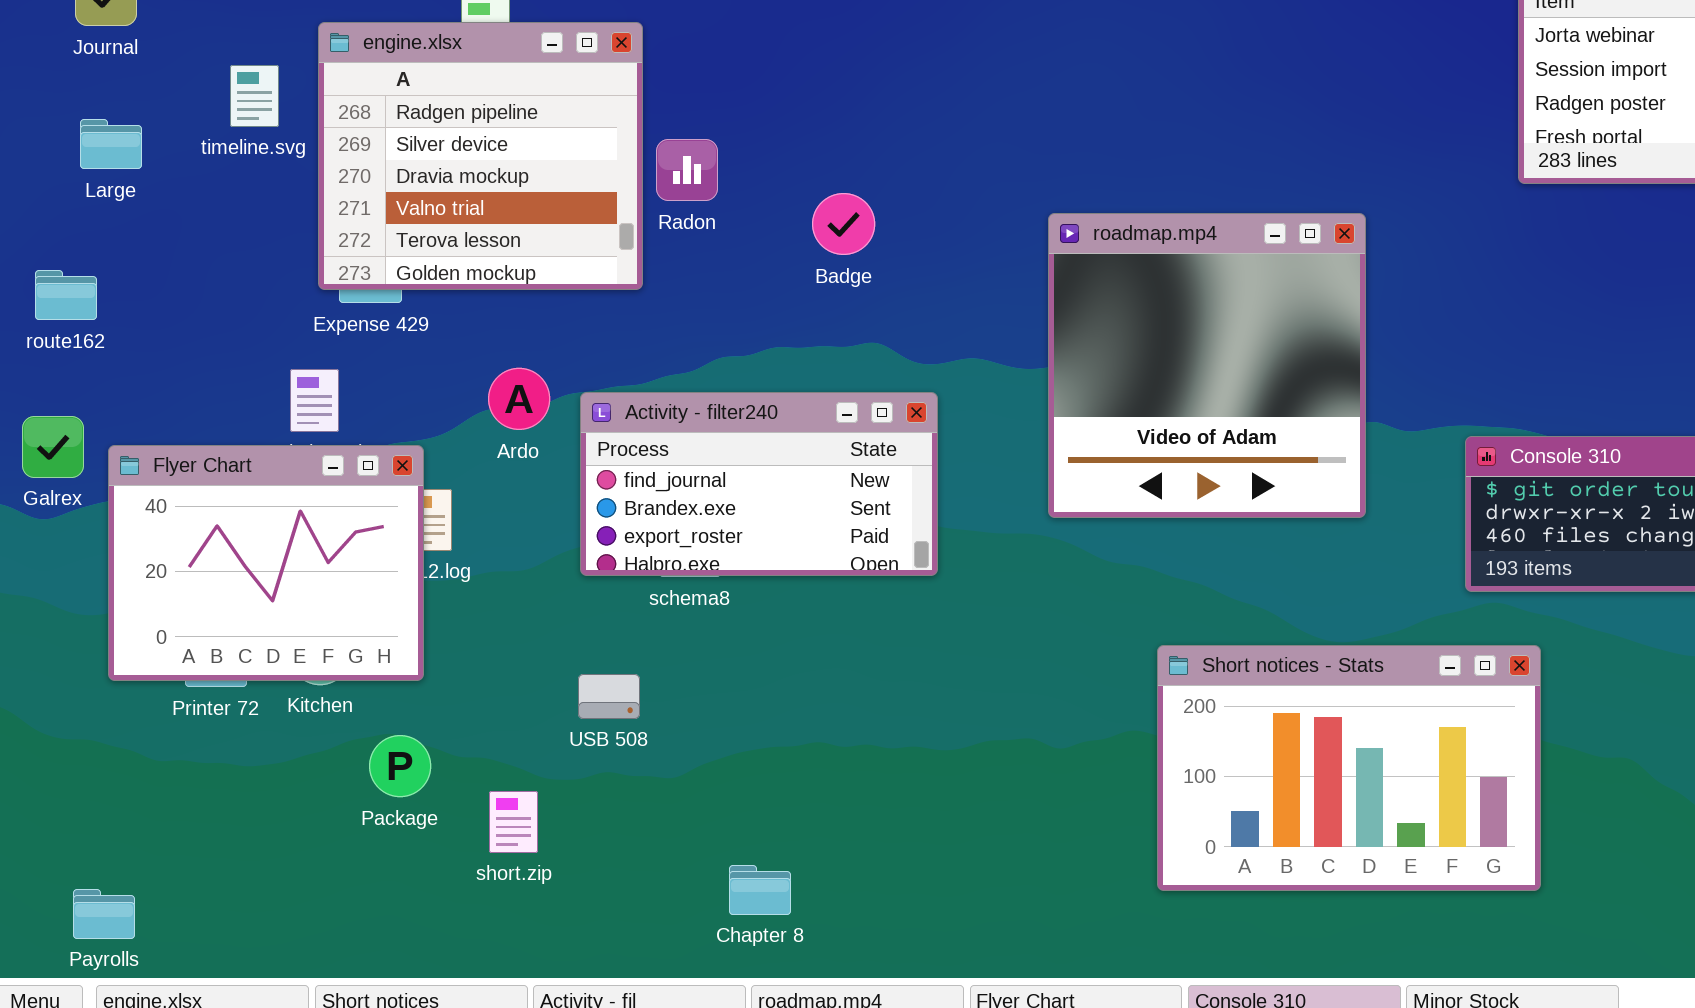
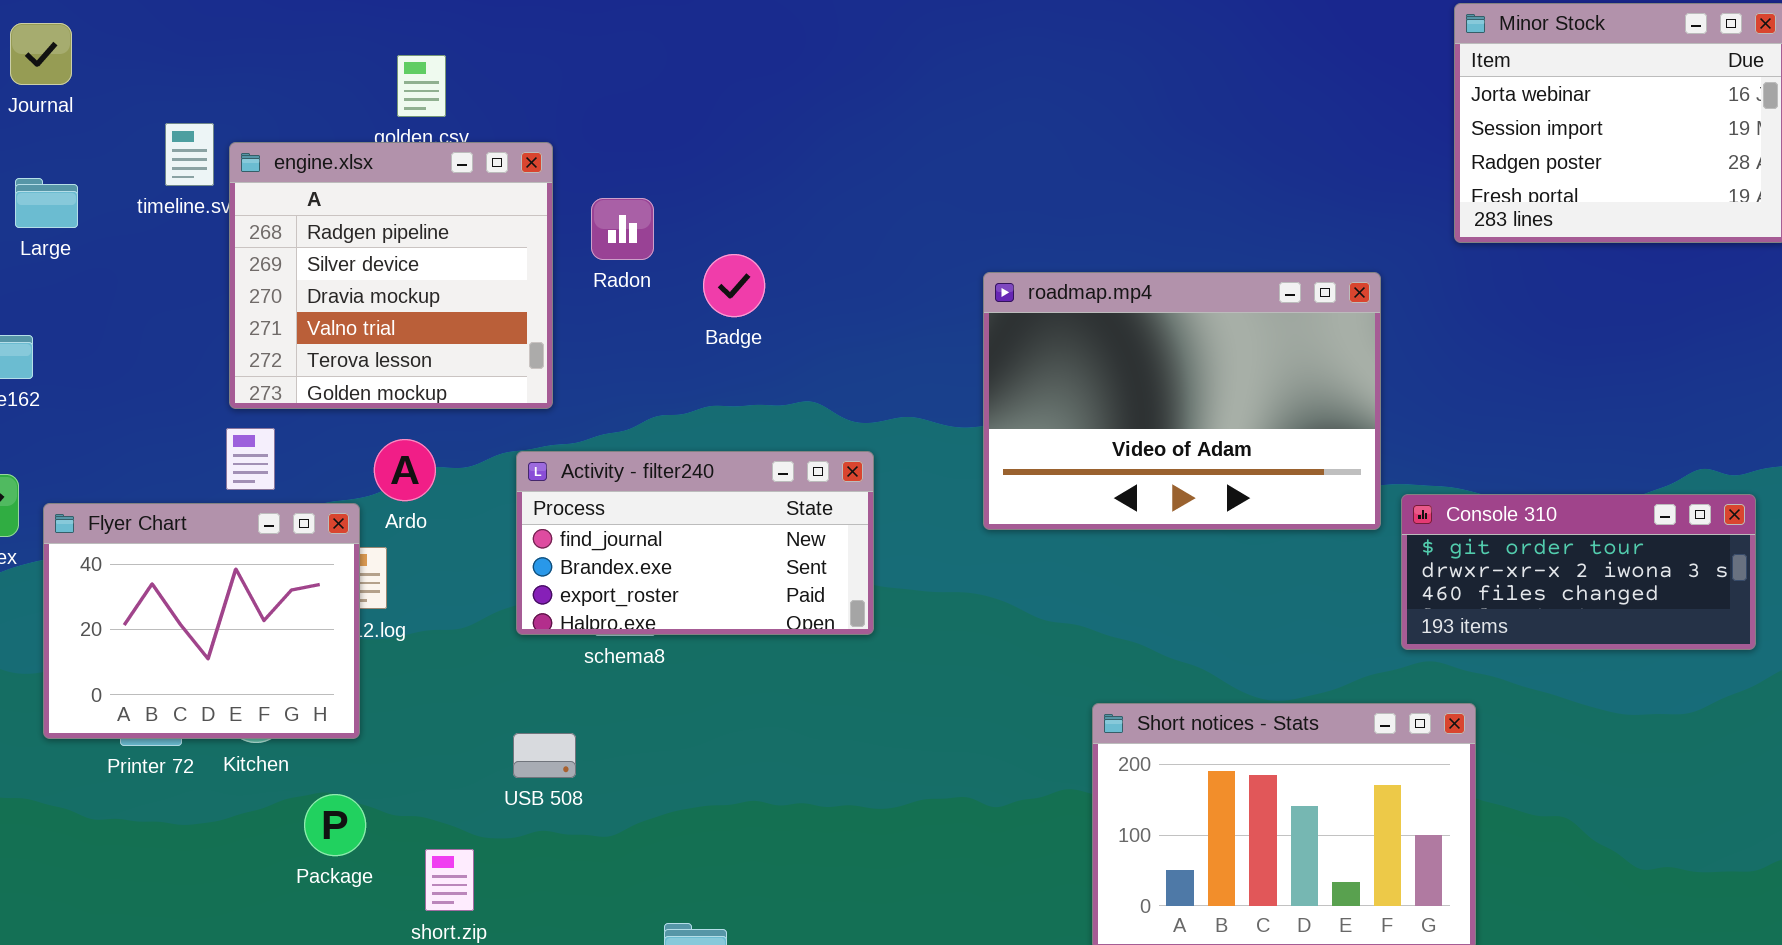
engine.xlsx: [318,22,643,290] -> [229,142,553,409], moved
Badge: [812,193,875,255] -> [703,254,765,317], moved
roadmap.mp4: [1048,213,1366,518] -> [983,272,1381,530], resized
Ardo: [488,368,550,430] -> [374,439,436,501], moved

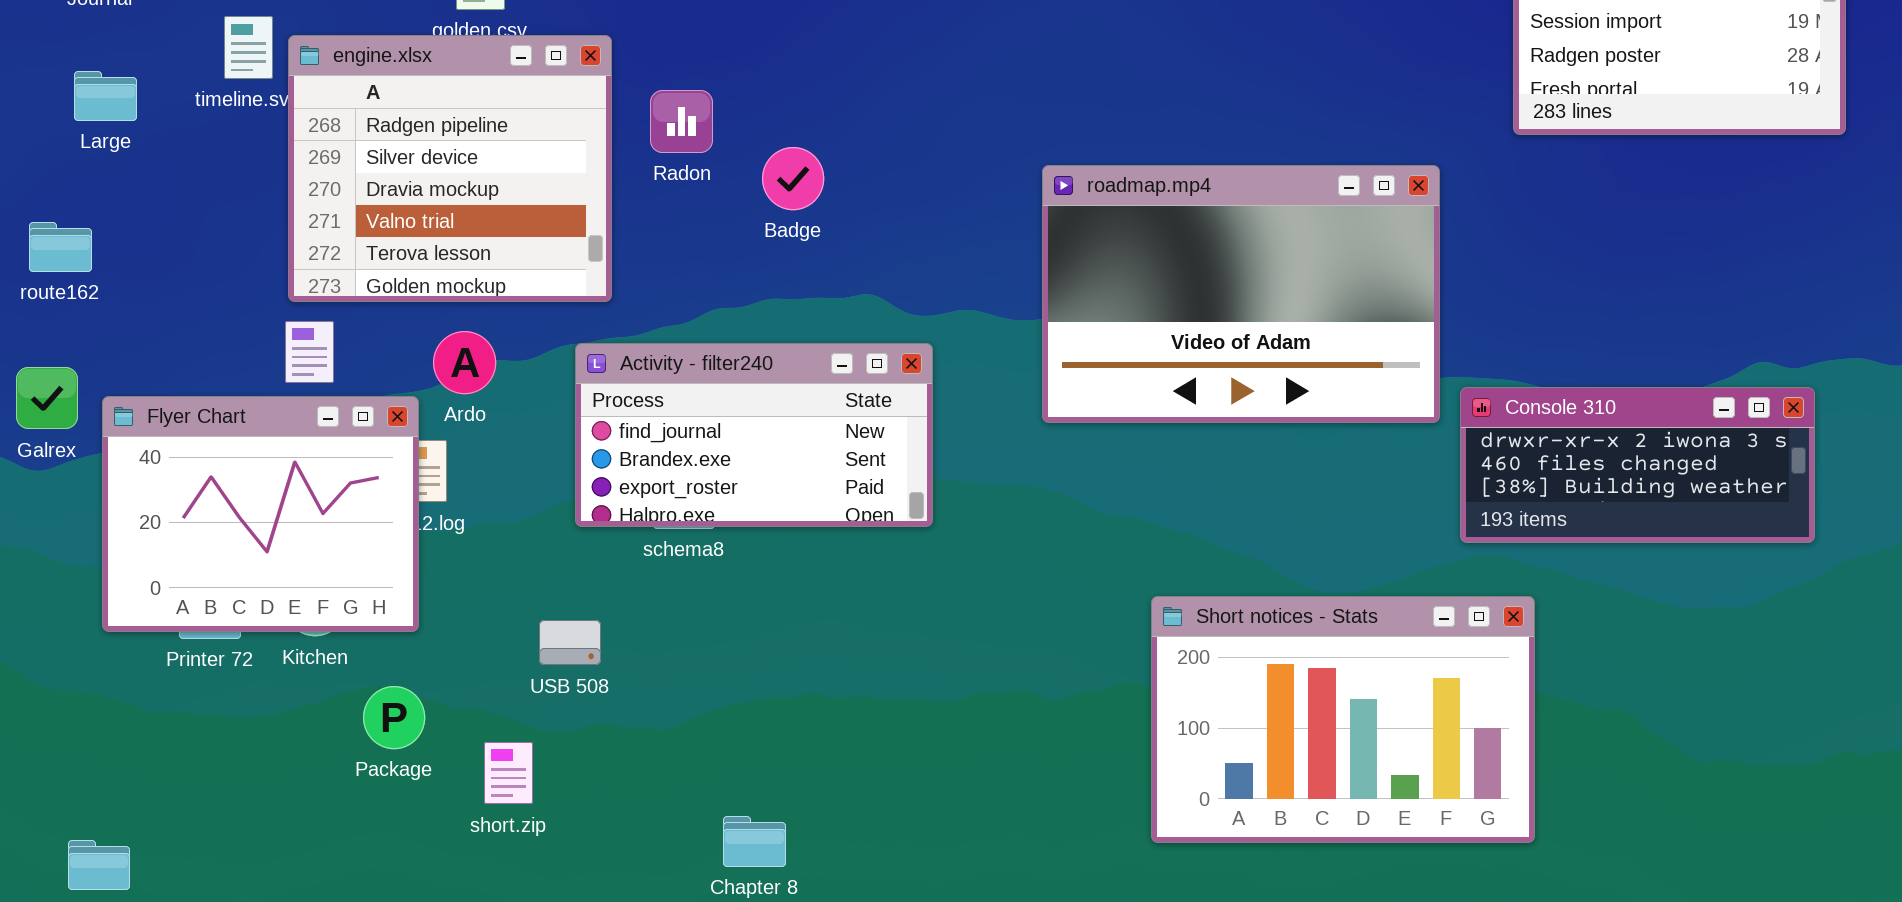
Console 310: [1401,494,1756,650] -> [1460,387,1815,543], scrolled down 1 row
USB 508: [513,733,576,778] -> [539,620,601,665], moved

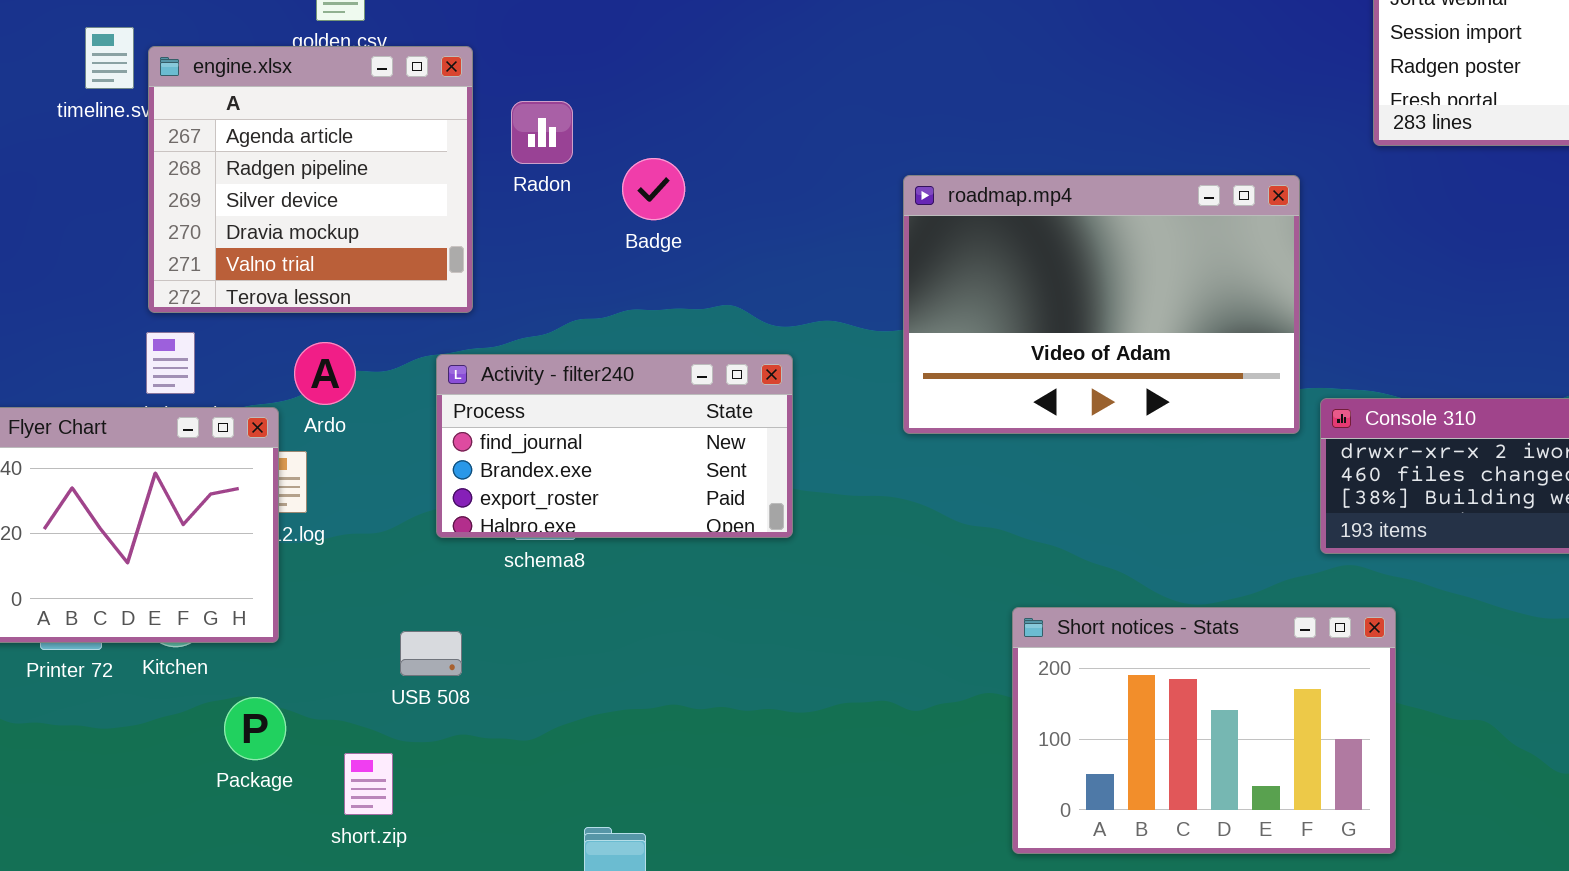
engine.xlsx: [288,35,612,302] -> [148,46,473,313], scrolled up 1 row

